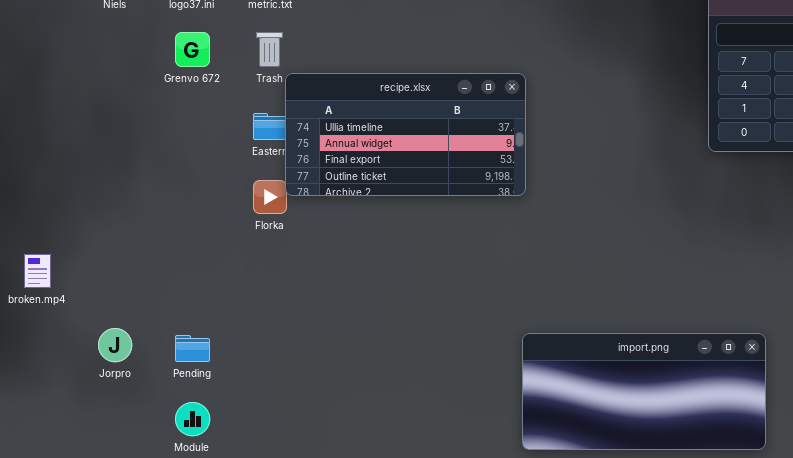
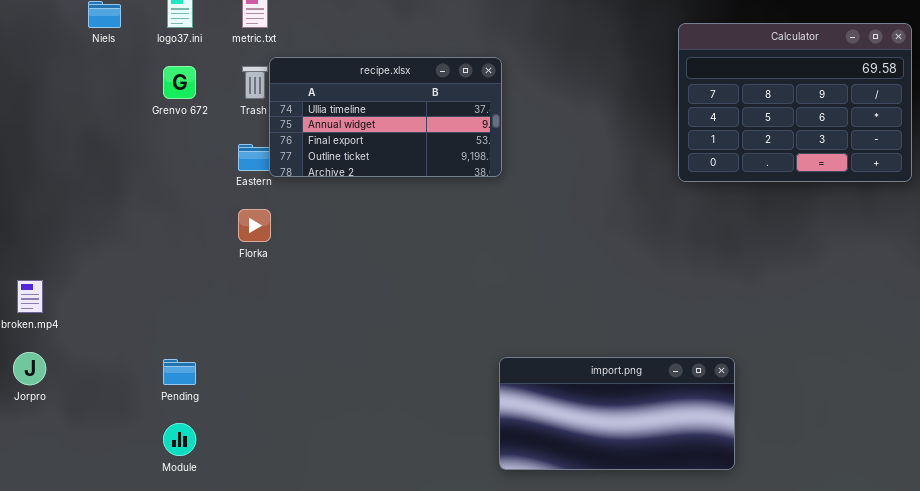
recipe.xlsx: [285,73,526,196] -> [269,57,502,177], moved
Jorpro: [98,328,132,362] -> [13,352,46,385], moved

